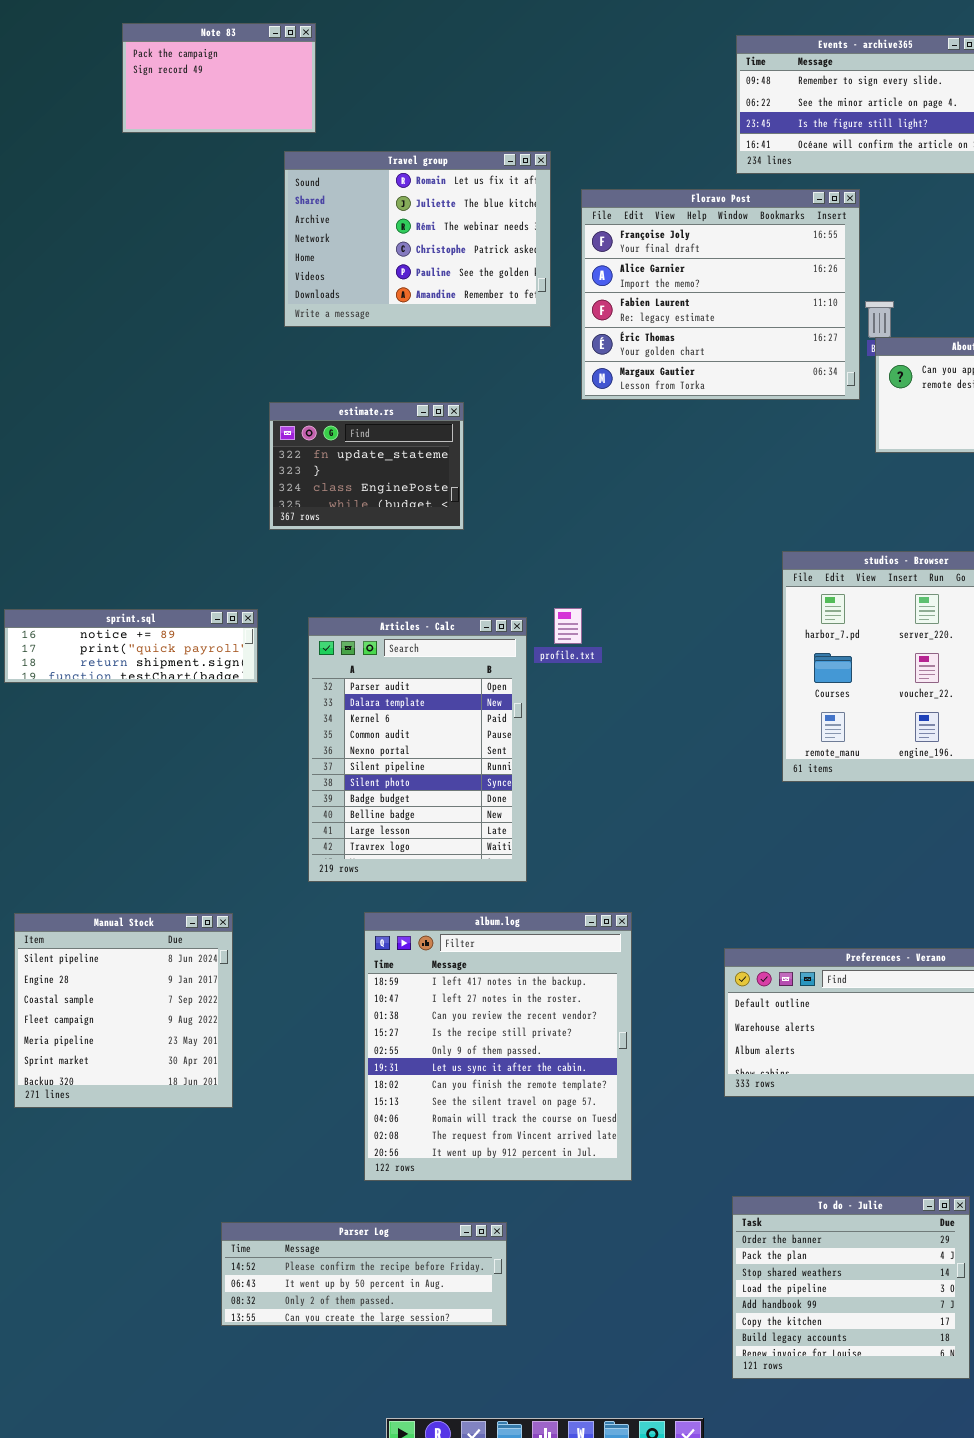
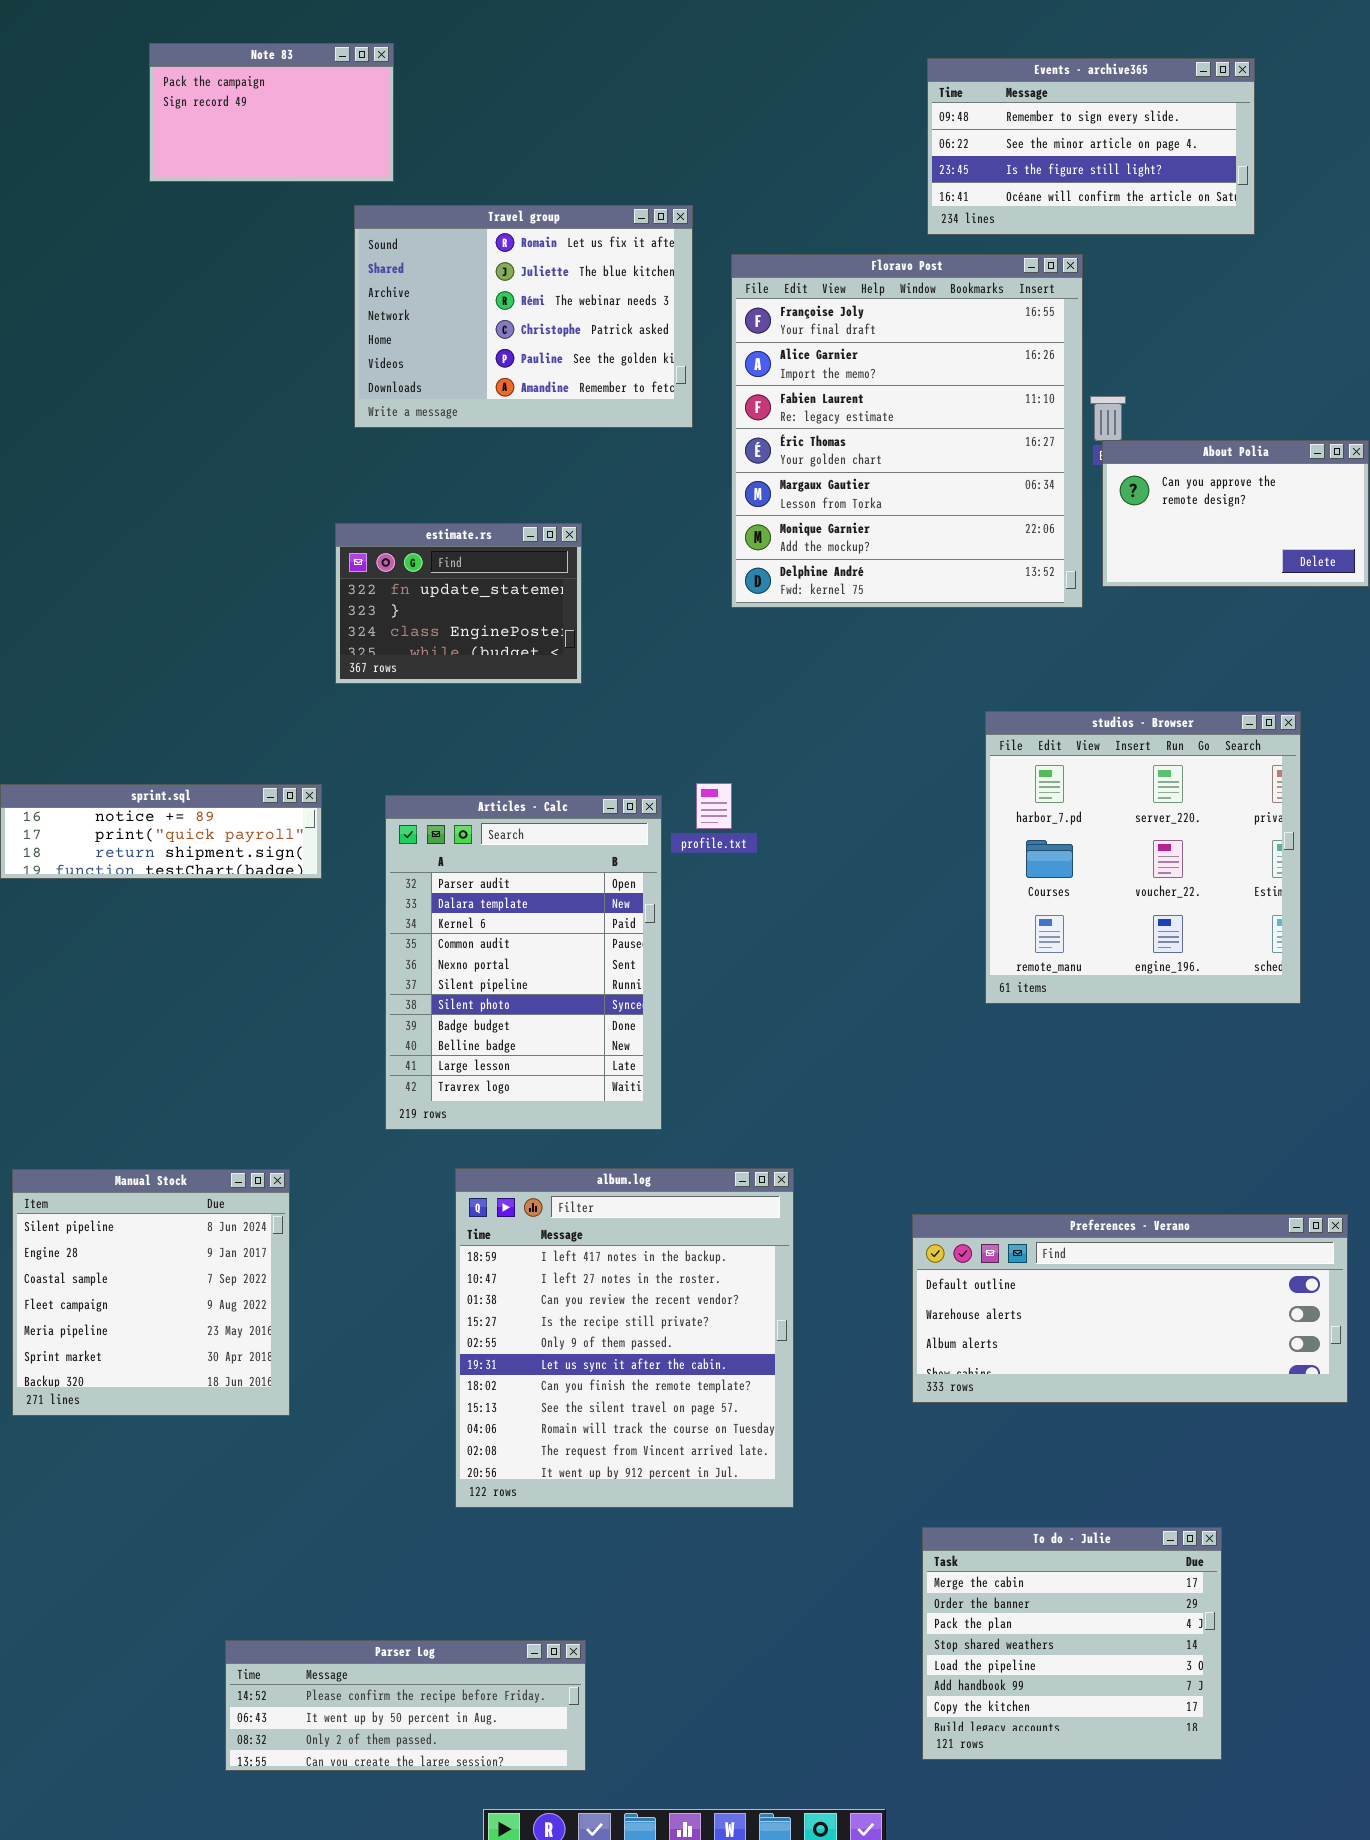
Floravo Post: [581,189,860,400] -> [731,254,1083,608], resized
To do - Julie: [732,1196,970,1379] -> [922,1527,1222,1760], scrolled up 1 row
Parser Log: [221,1222,507,1326] -> [225,1640,586,1771], moved

